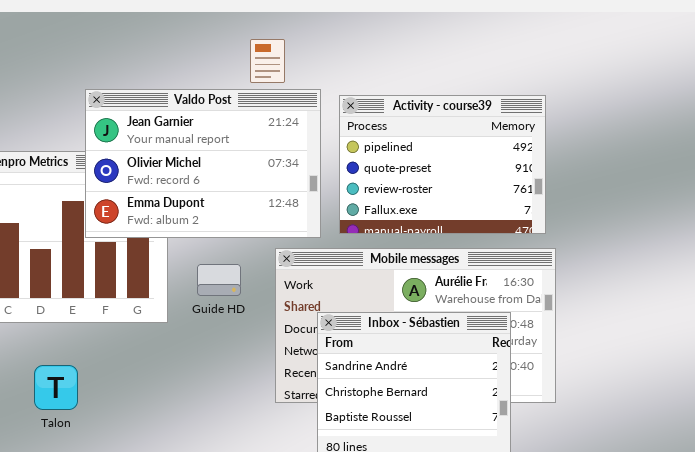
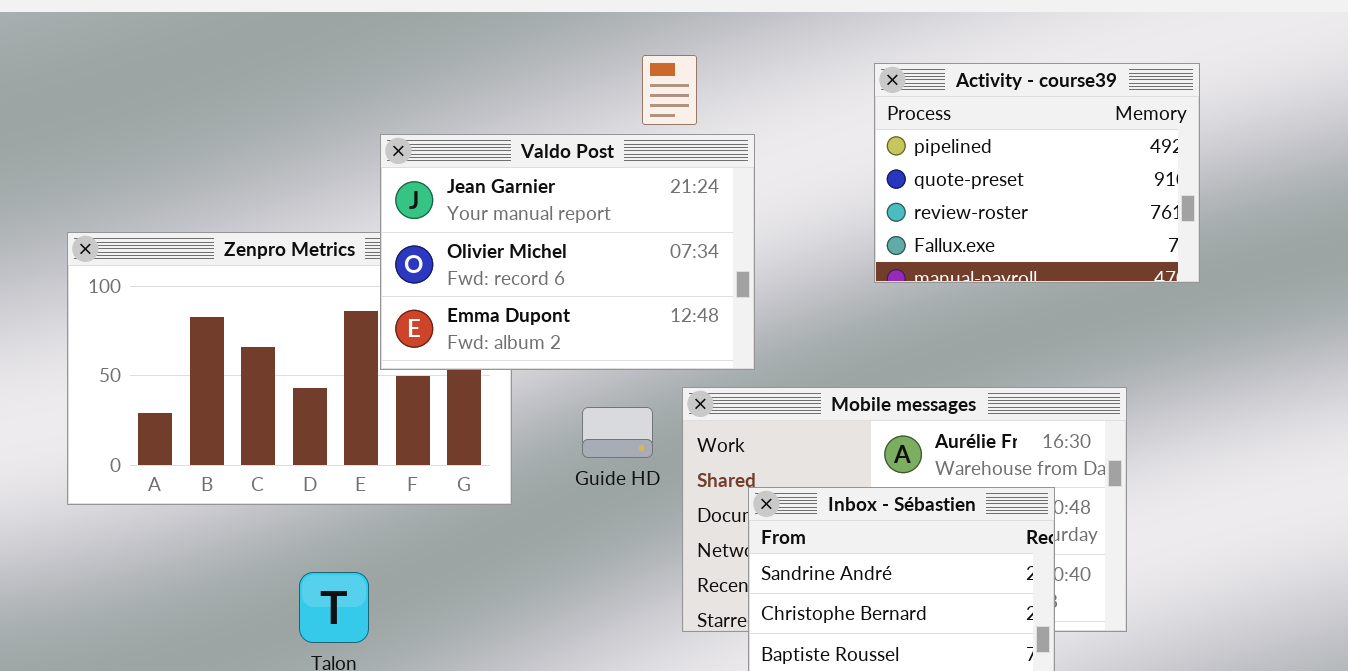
Activity - course39: [339,95,546,234] -> [874,63,1200,283], moved
Guide HD: [197,264,241,296] -> [582,407,653,458], moved

